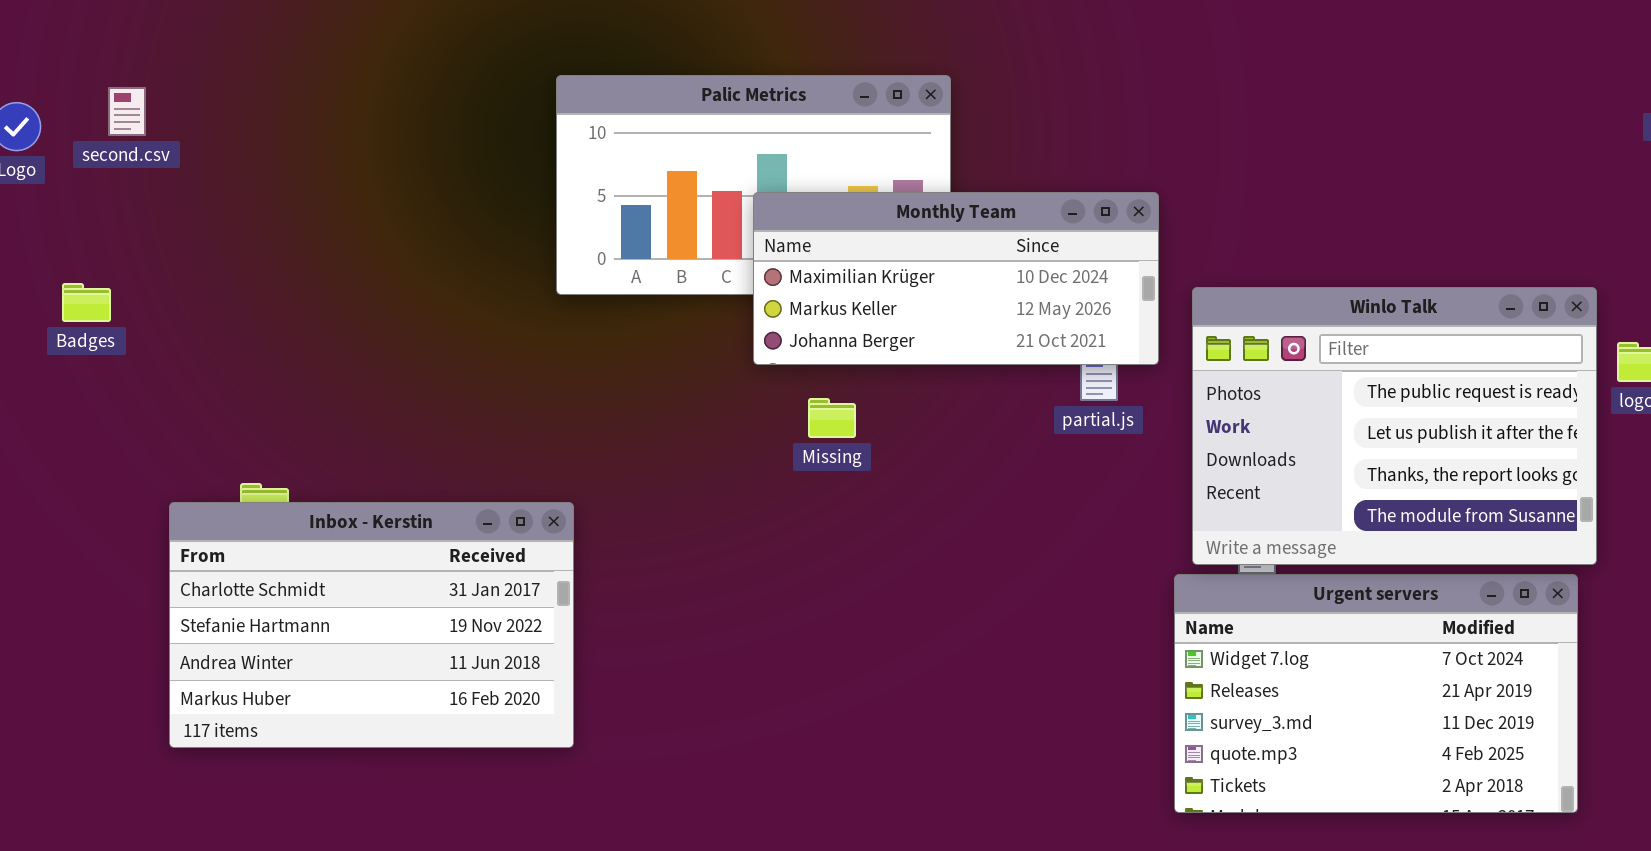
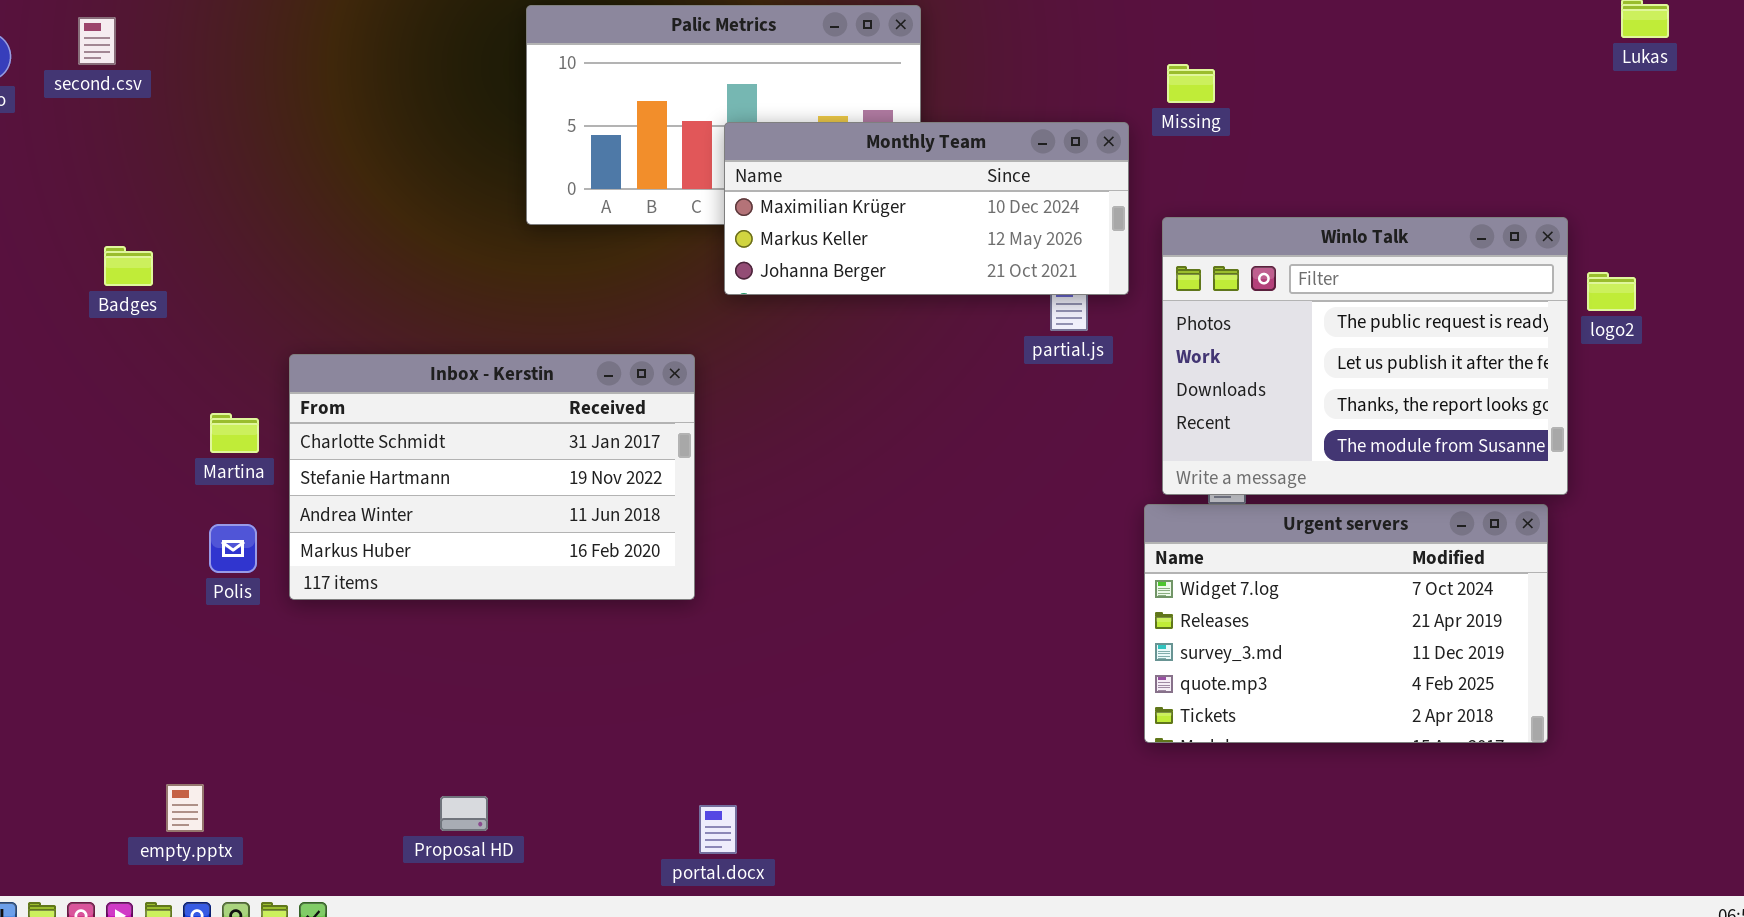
Badges: [62,283,111,322] -> [104,246,153,286], moved
Missing: [808,398,856,438] -> [1167,64,1215,103], moved
Inbox - Kerstin: [169,502,574,748] -> [289,354,695,600], moved

